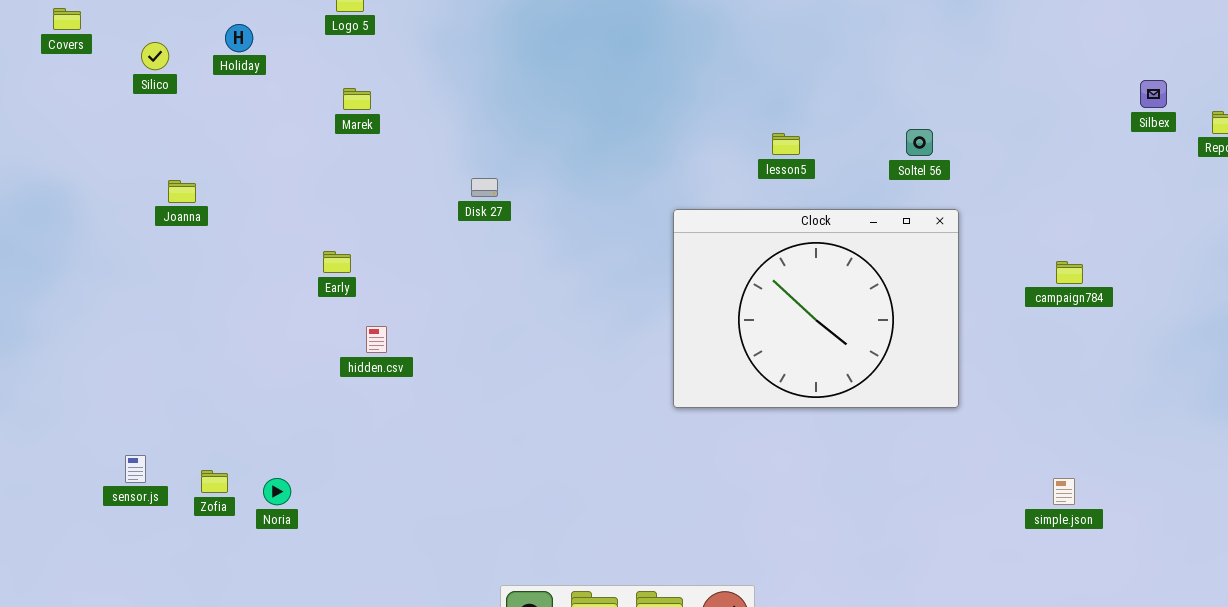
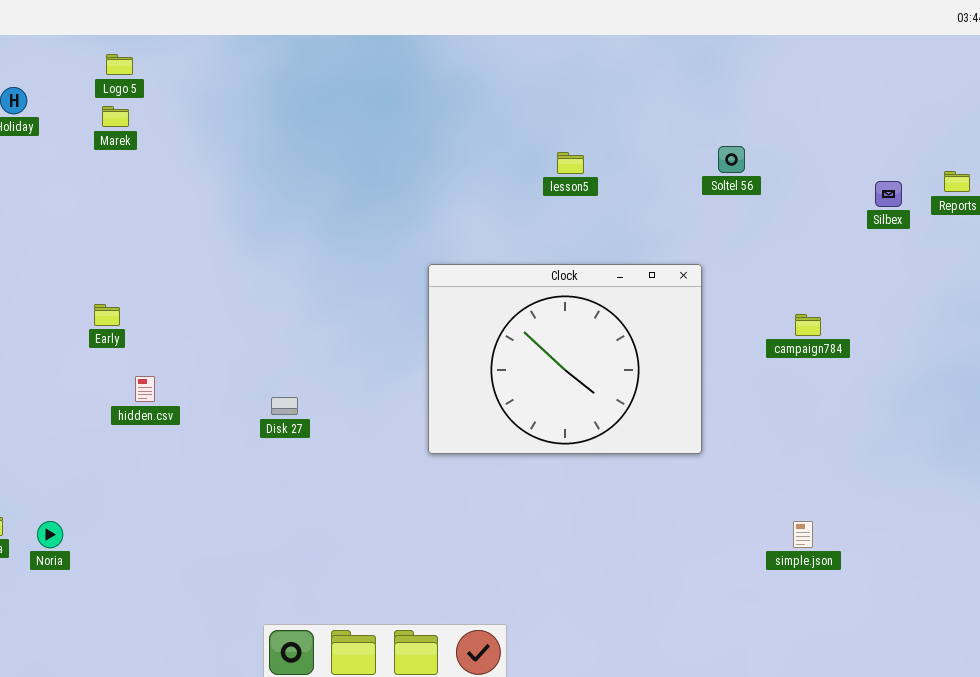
Silbex: [1140,80,1167,108] -> [875,181,902,207], moved
Marek: [343,88,371,110] -> [102,106,129,127], moved
Soltel 56: [906,129,933,156] -> [718,146,745,173], moved
lesson5: [772,133,800,155] -> [557,152,584,174], moved
Disk 27: [471,178,498,197] -> [271,397,298,415], moved

